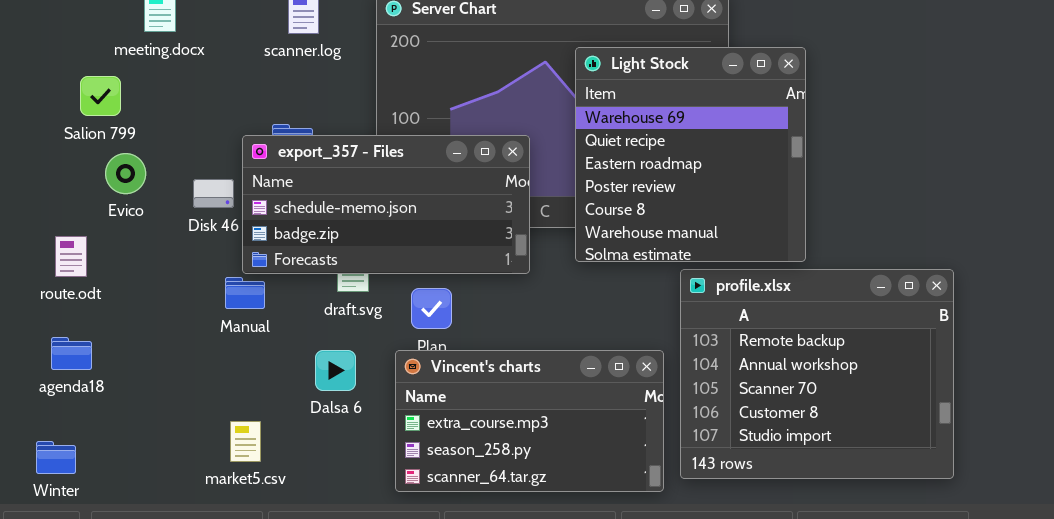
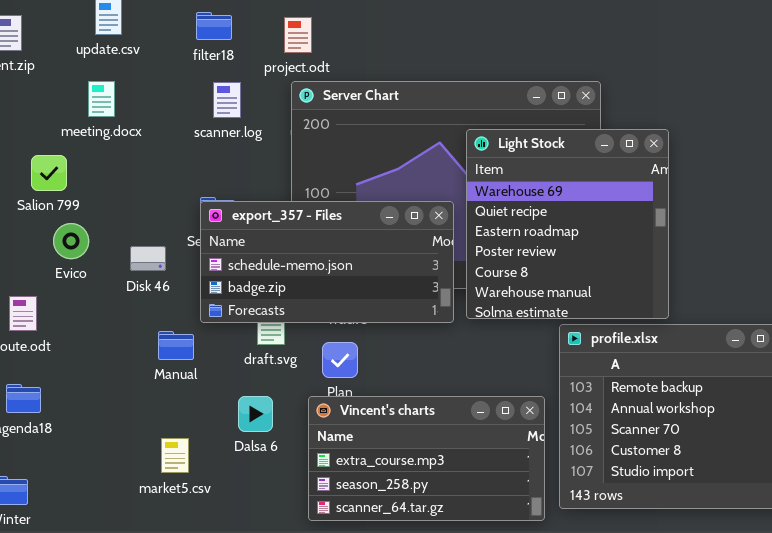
export_357 - Files: [242,135,530,274] -> [200,201,454,323], moved
market5.csv: [230,421,261,462] -> [161,438,189,473], moved

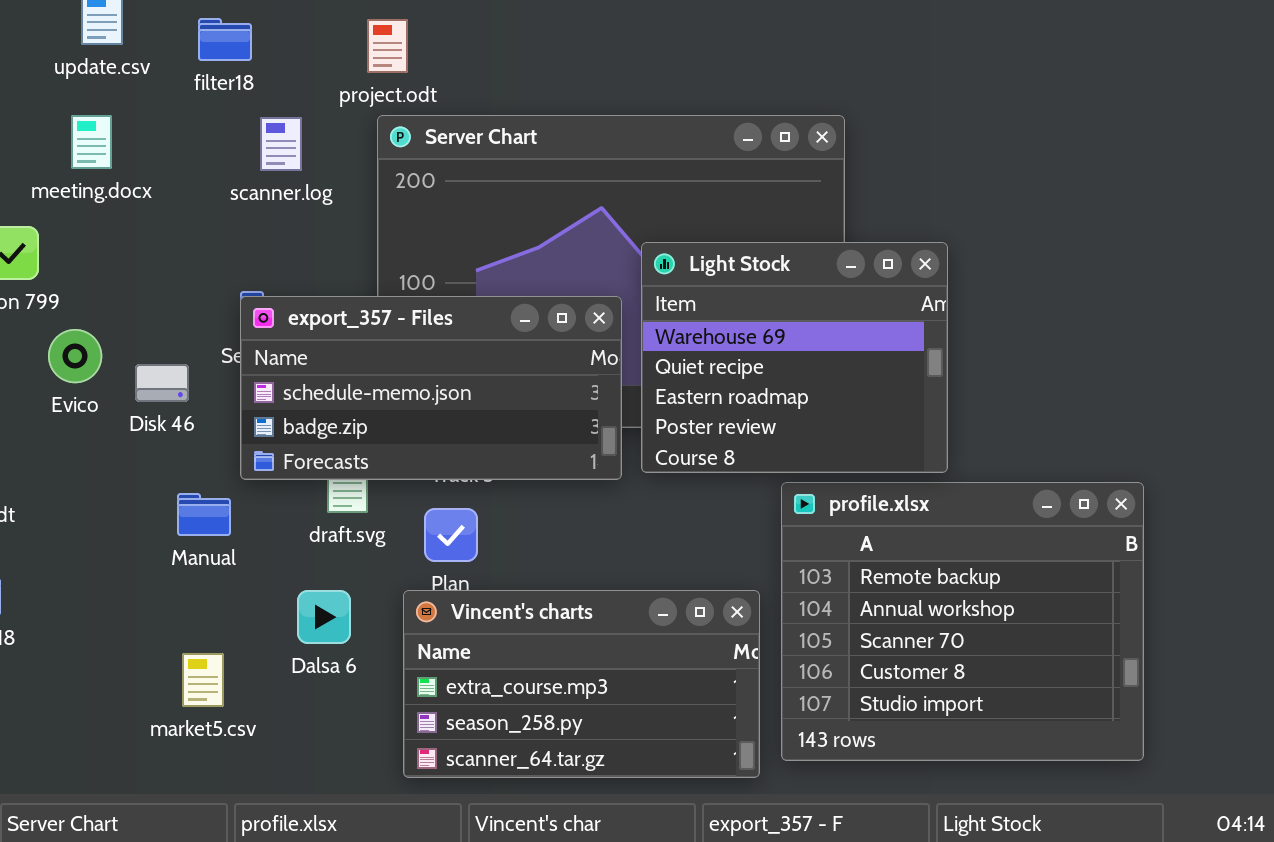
filter18: [196,12,232,40] -> [198,18,252,61], moved
Light Stock: [466,129,669,319] -> [641,242,948,473], resized
Evico: [53,223,89,259] -> [48,329,102,383], moved

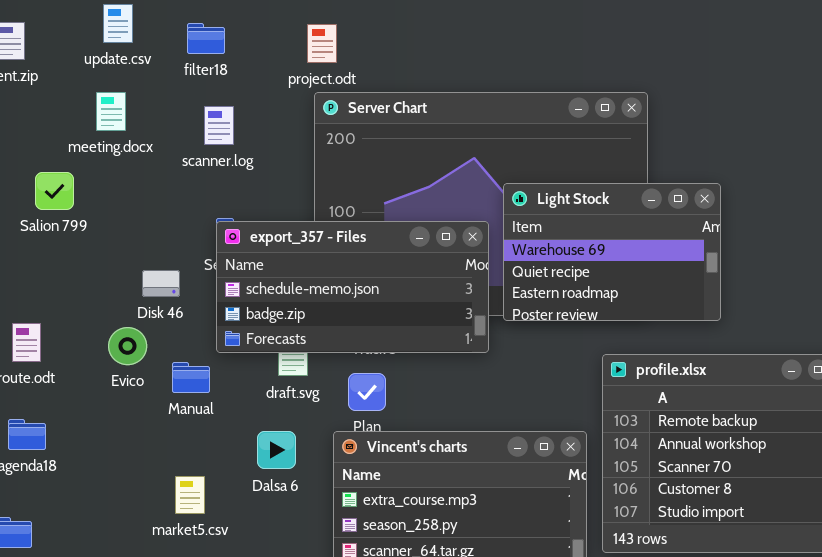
scanner.log: [260,117,302,171] -> [204,106,234,145], moved
Light Stock: [641,242,948,473] -> [503,183,721,321], resized
Evico: [48,329,102,383] -> [108,327,147,365], moved

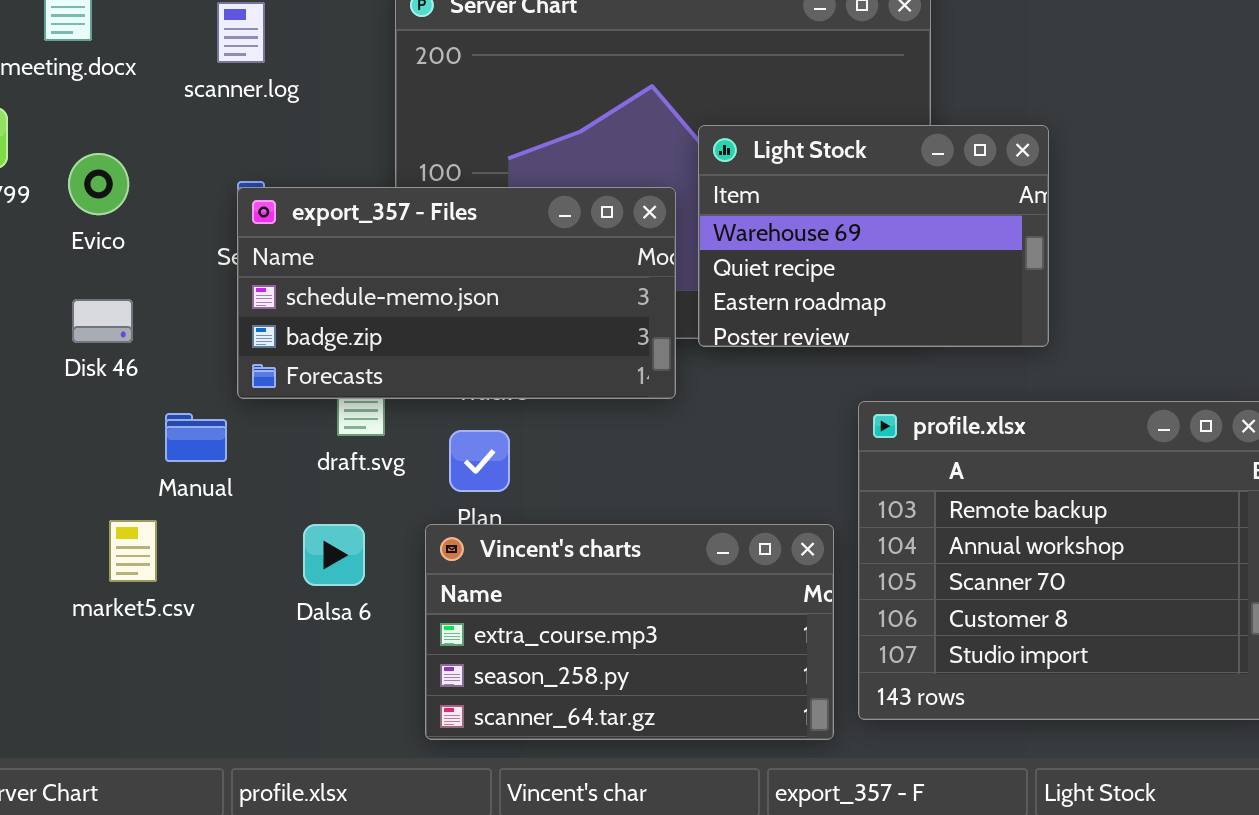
Disk 46: [142,270,180,297] -> [72,299,133,343], moved
Evico: [108,327,147,365] -> [68,153,129,215], moved
market5.csv: [175,476,205,514] -> [109,520,157,582], moved

